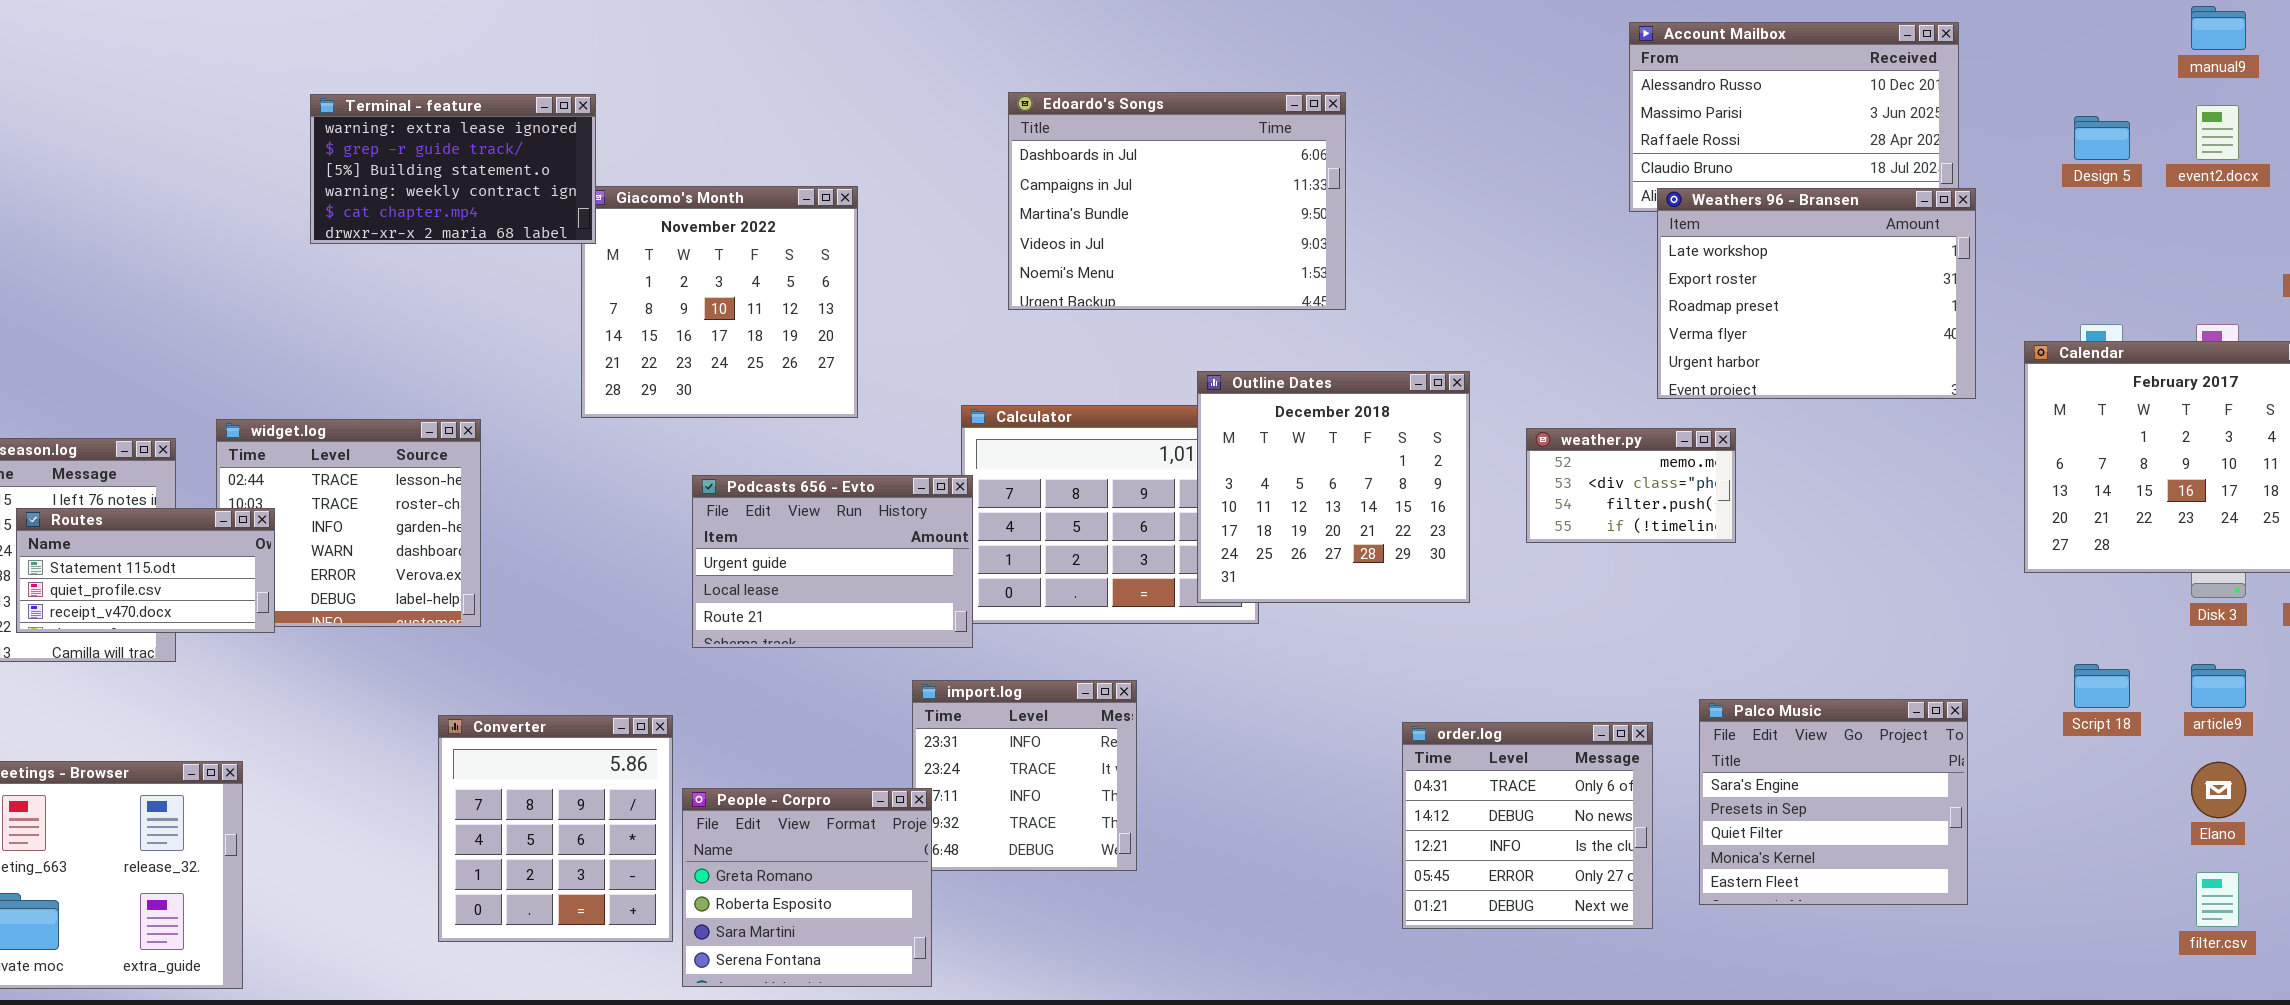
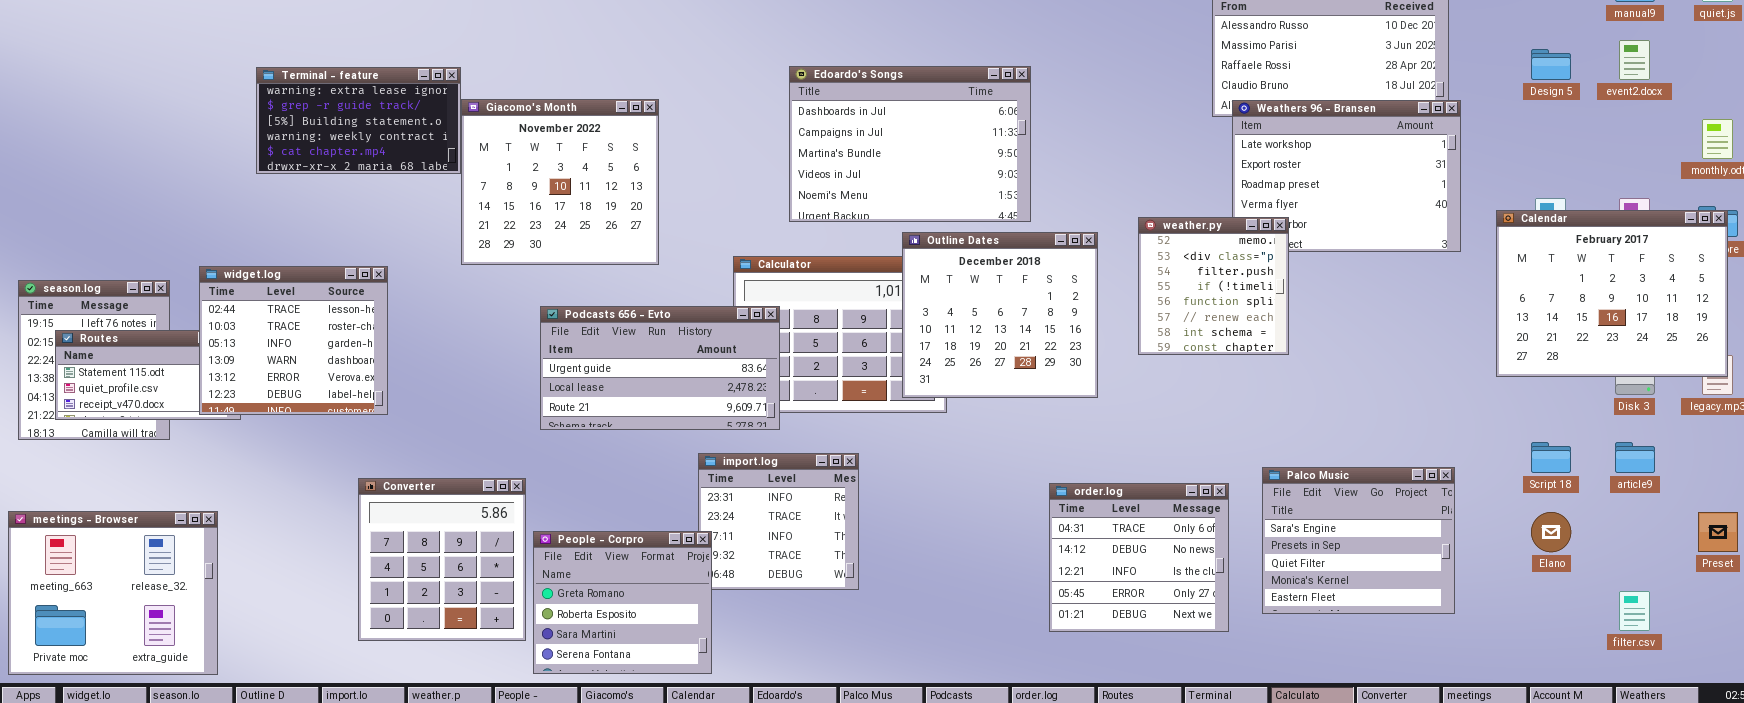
Edoardo's Songs: [1008,92,1346,310] -> [789,66,1031,222], moved
Terminal - feature: [310,94,596,244] -> [256,67,461,174], moved
widget.log: [216,419,481,627] -> [199,266,388,415], raised
weather.py: [1526,428,1736,543] -> [1138,217,1289,355], resized
Podcasts 656 - Evto: [692,475,973,648] -> [540,306,780,430], resized
Elano: [2191,762,2246,818] -> [1531,512,1571,552], moved

